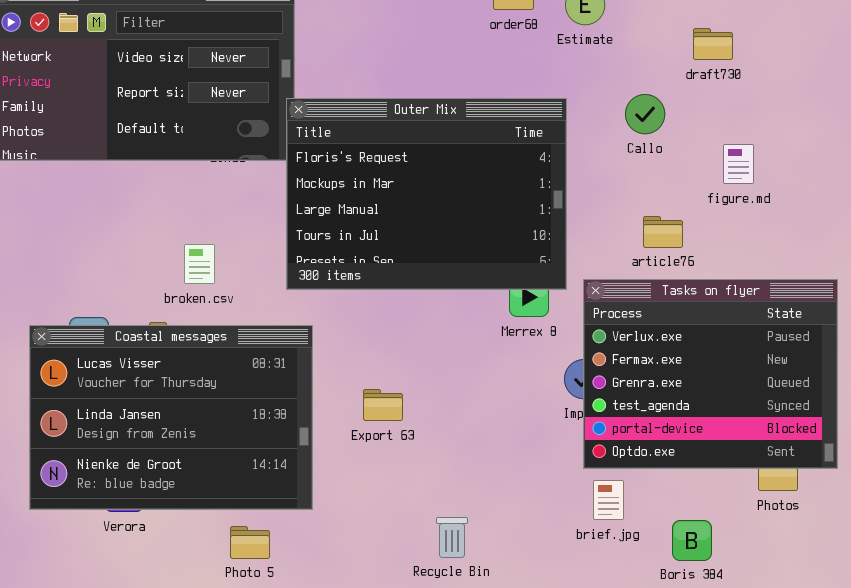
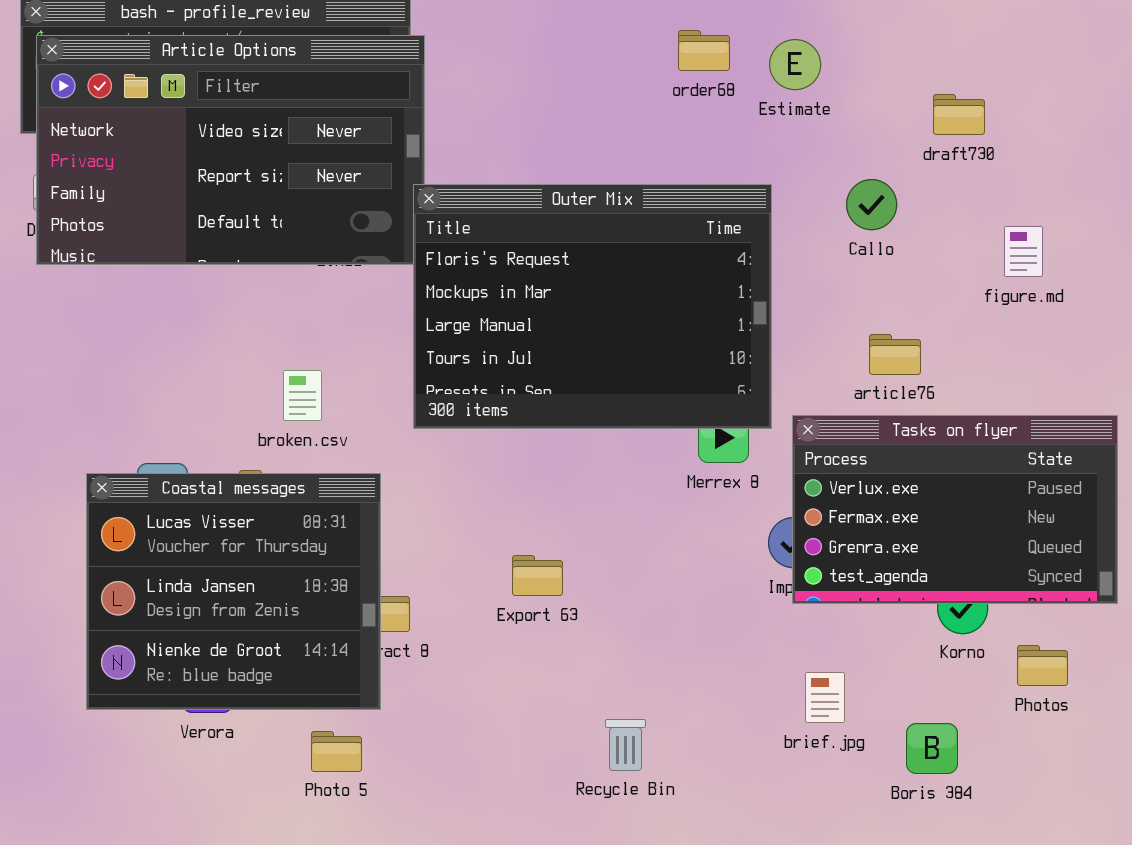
figure.md: [723,144,754,184] -> [1004,226,1043,277], moved
Tasks on flyer: [583,279,838,469] -> [792,415,1118,604], resized
Coastal messages: [29,325,313,510] -> [86,473,381,710], resized
Photo 5: [230,526,270,559] -> [311,731,362,772], moved

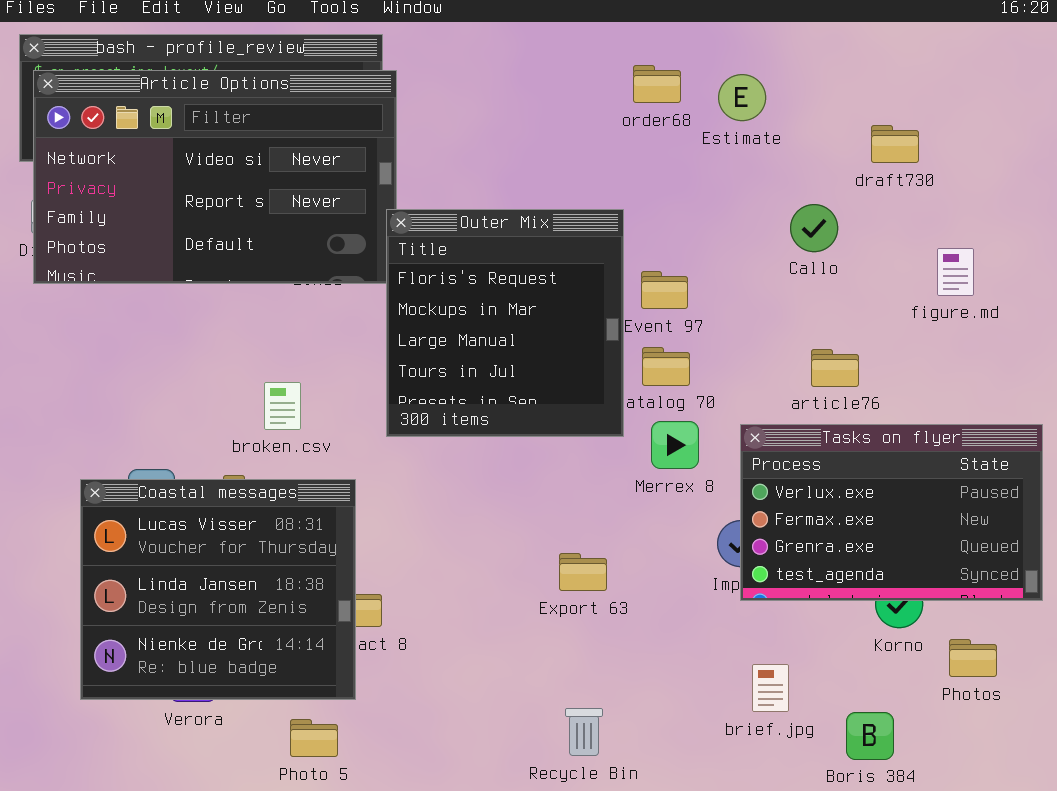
Outer Mix: [413,184,772,429] -> [386,209,624,437], resized
Export 63: [512,555,563,596] -> [559,553,607,591], moved

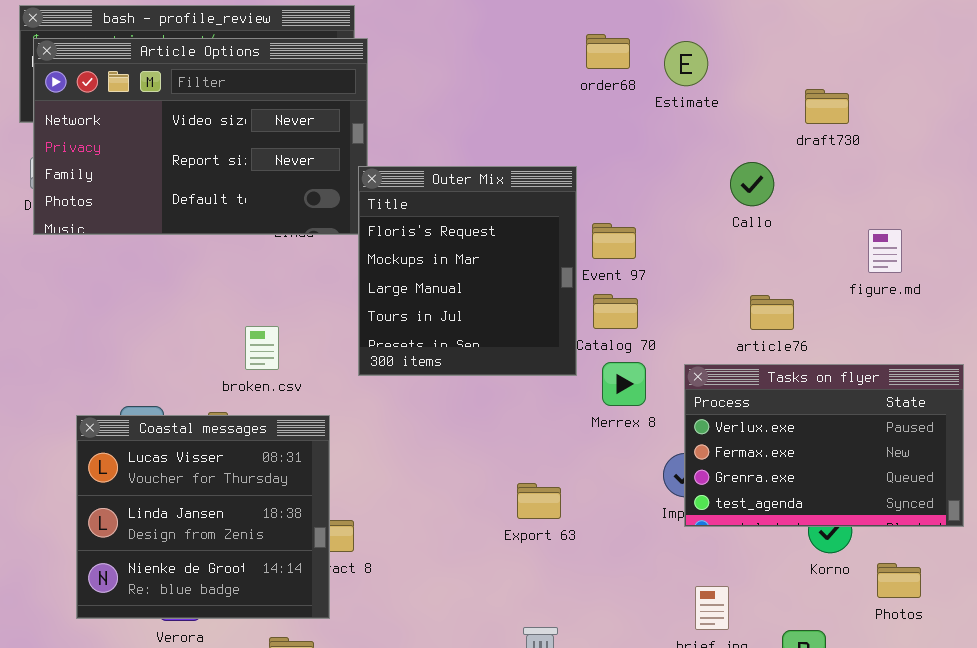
figure.md: [937,248,974,296] -> [868,229,902,273], moved

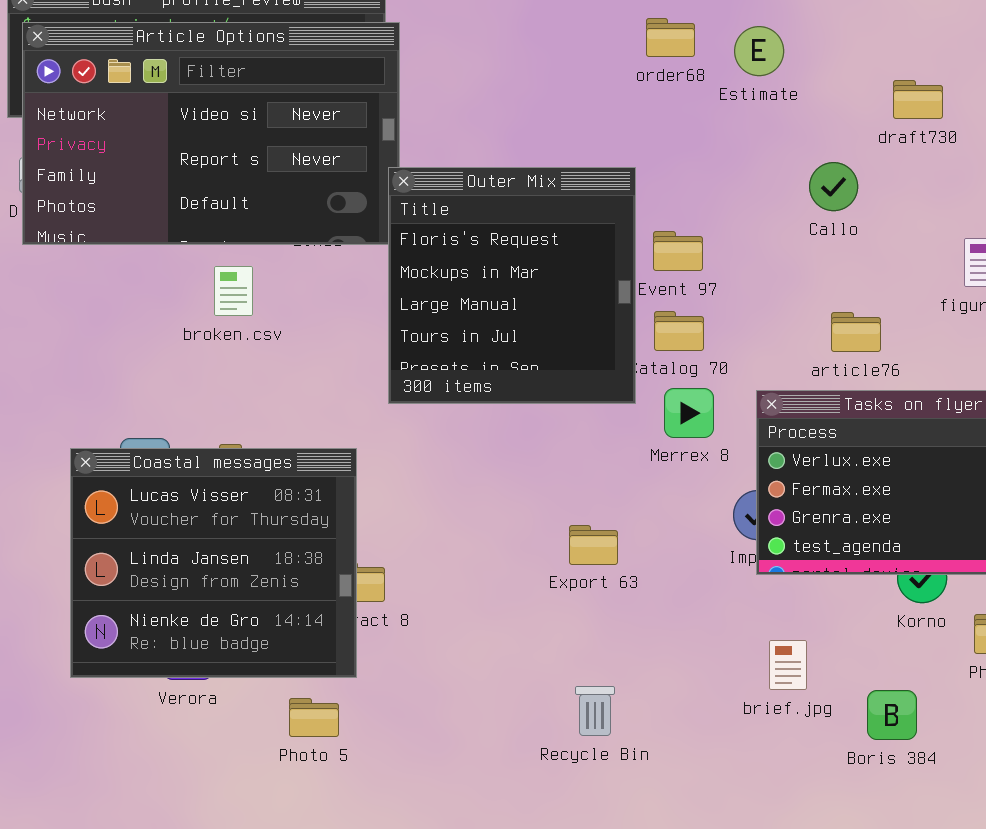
broken.csv: [245,326,279,370] -> [214,266,253,316], moved

